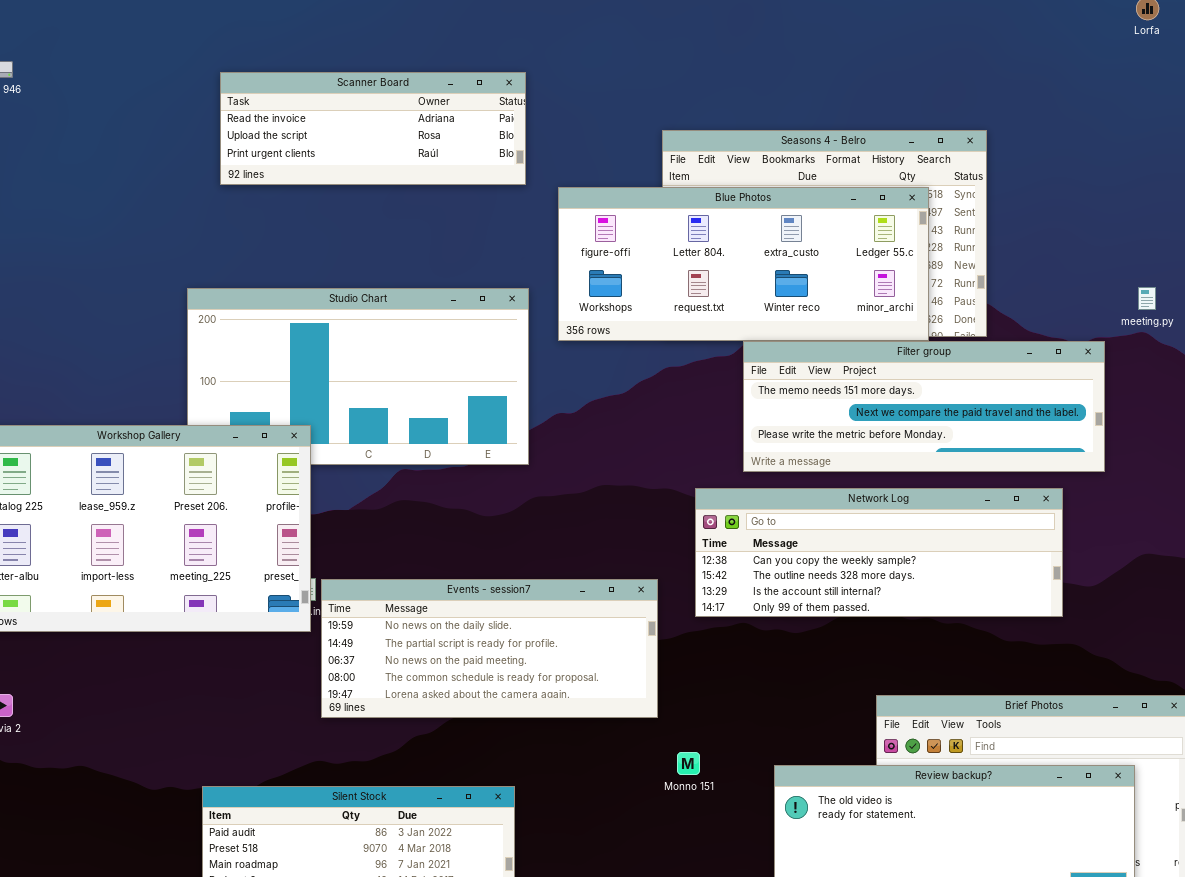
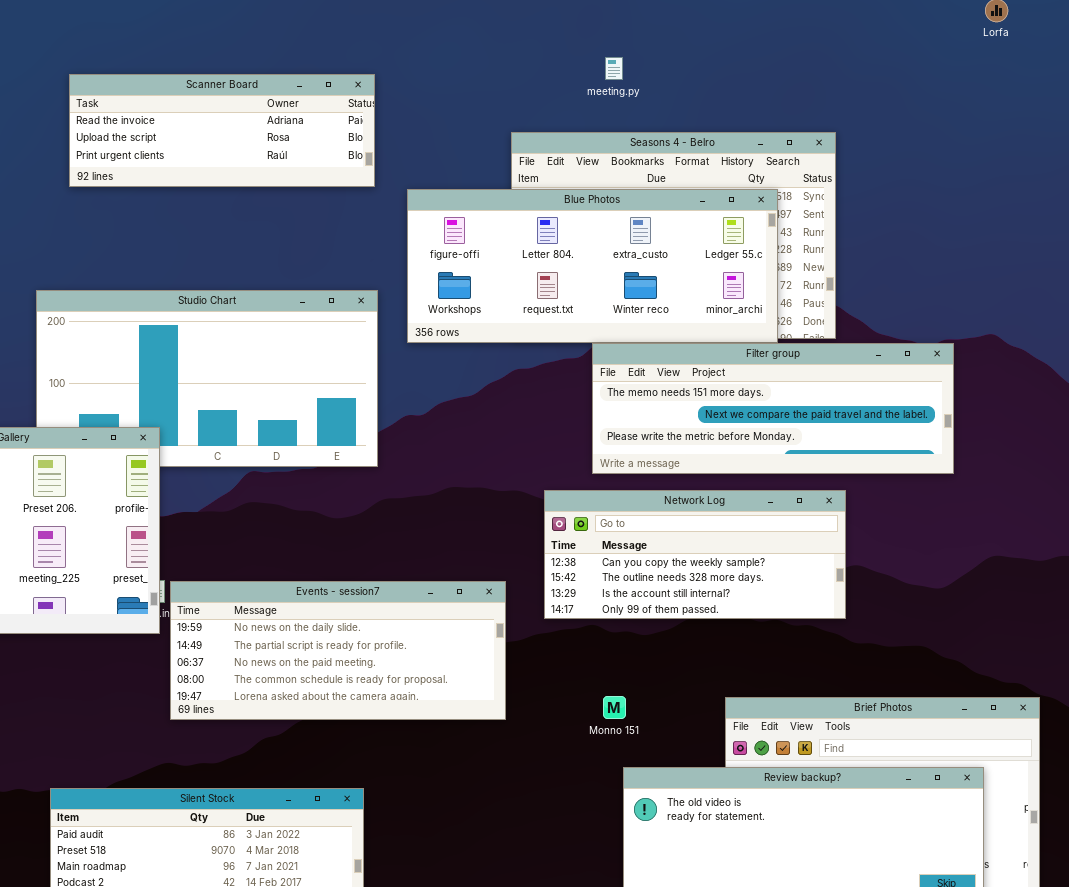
meeting.py: [1138,287,1156,310] -> [605,57,623,80], moved
Network Log: [695,488,1063,617] -> [544,490,846,619], resized
Monno 151: [677,752,700,775] -> [603,696,626,719], moved

